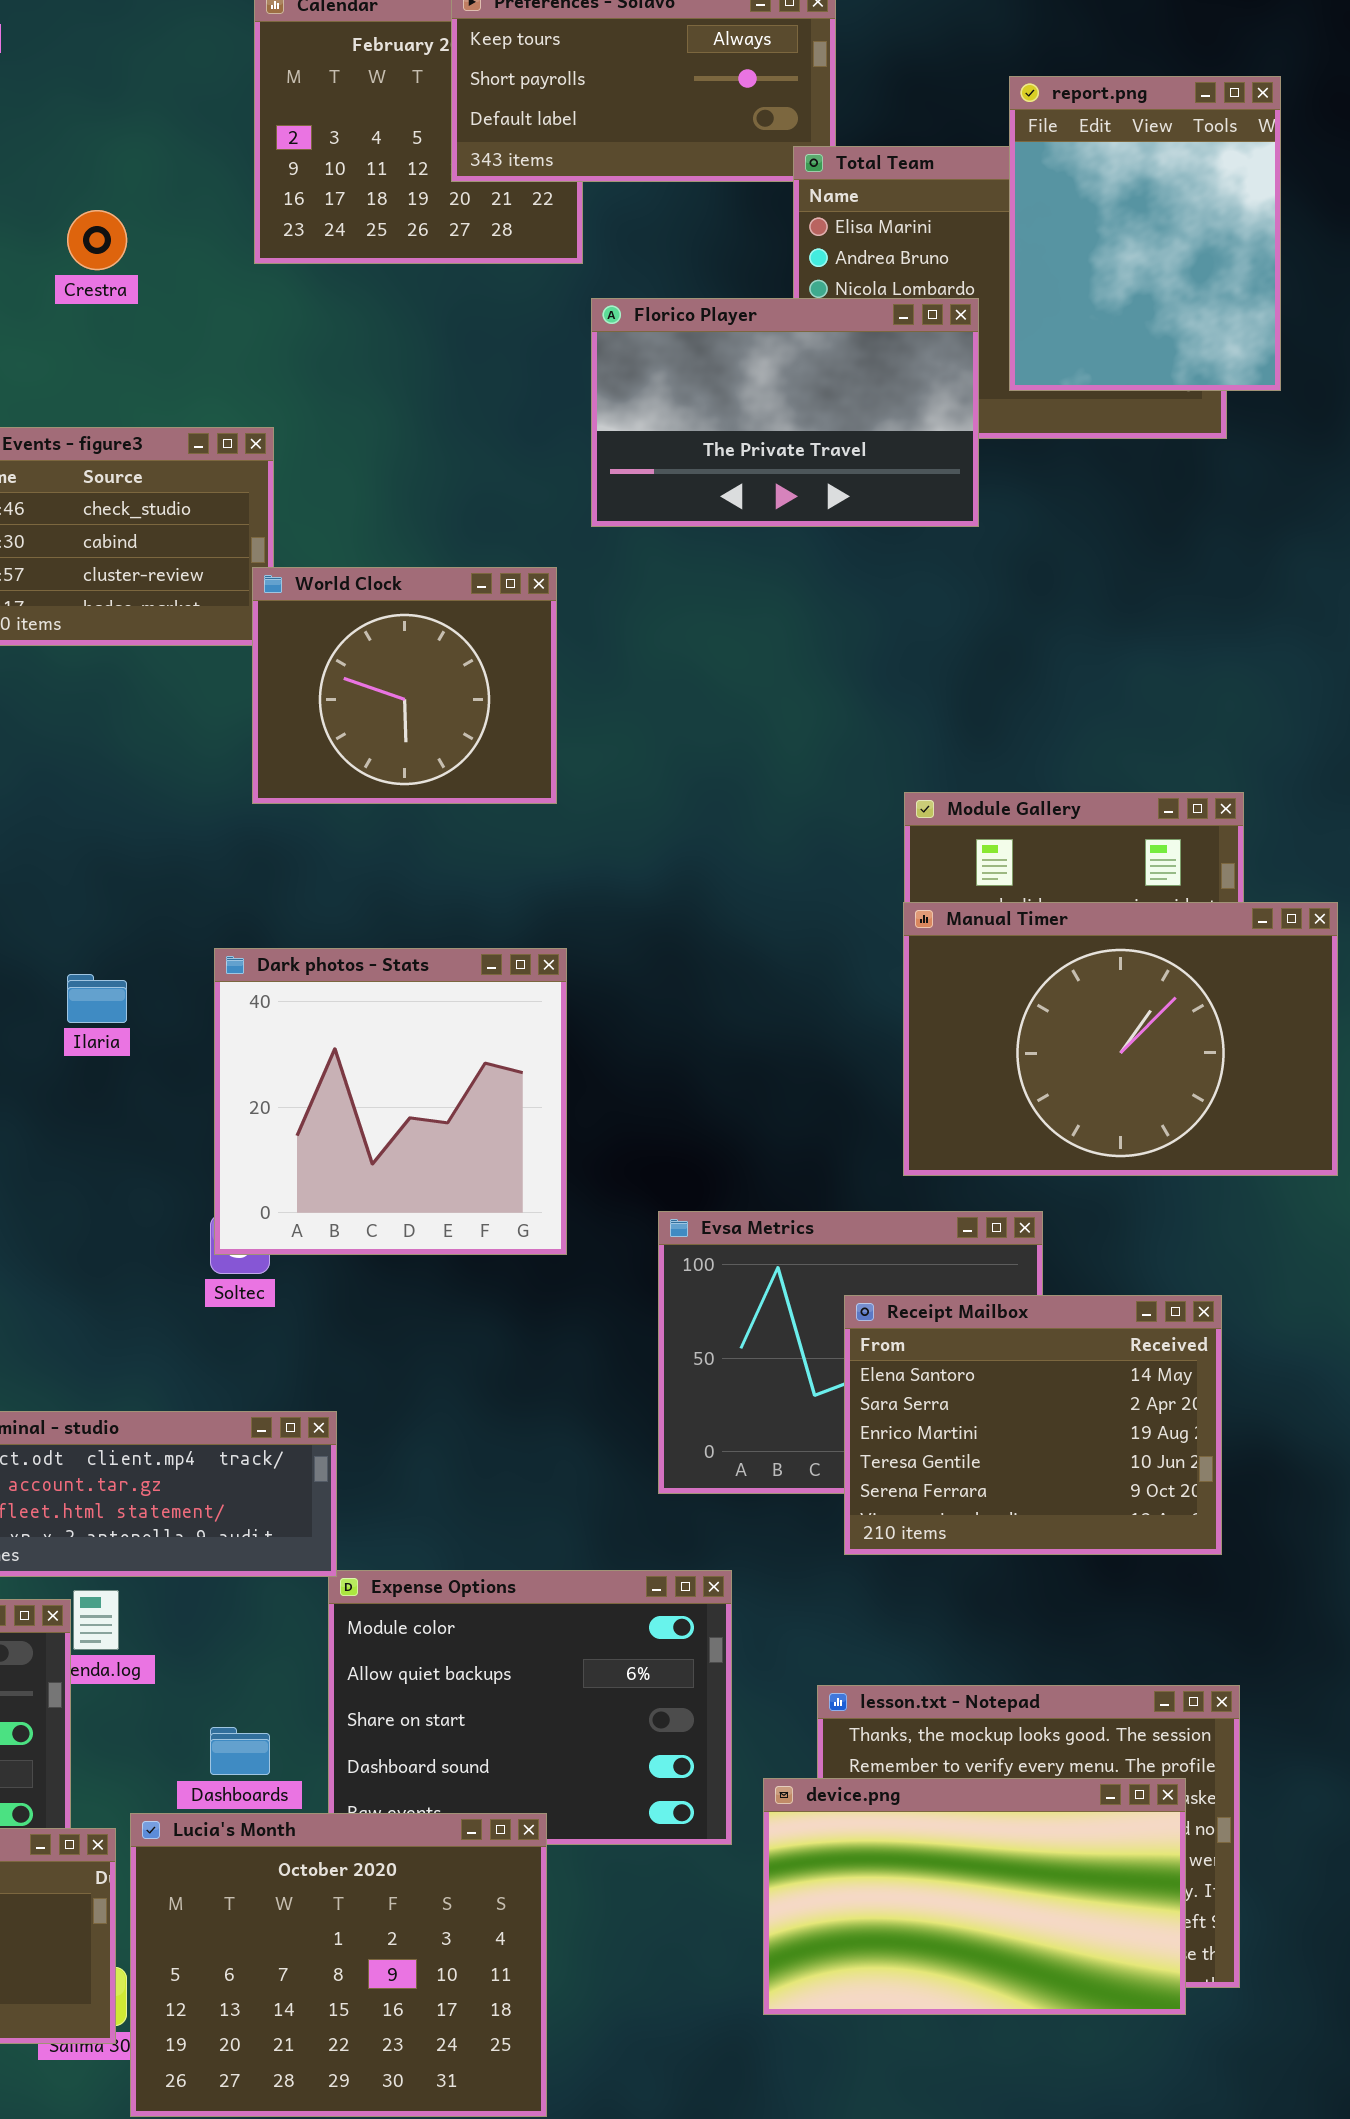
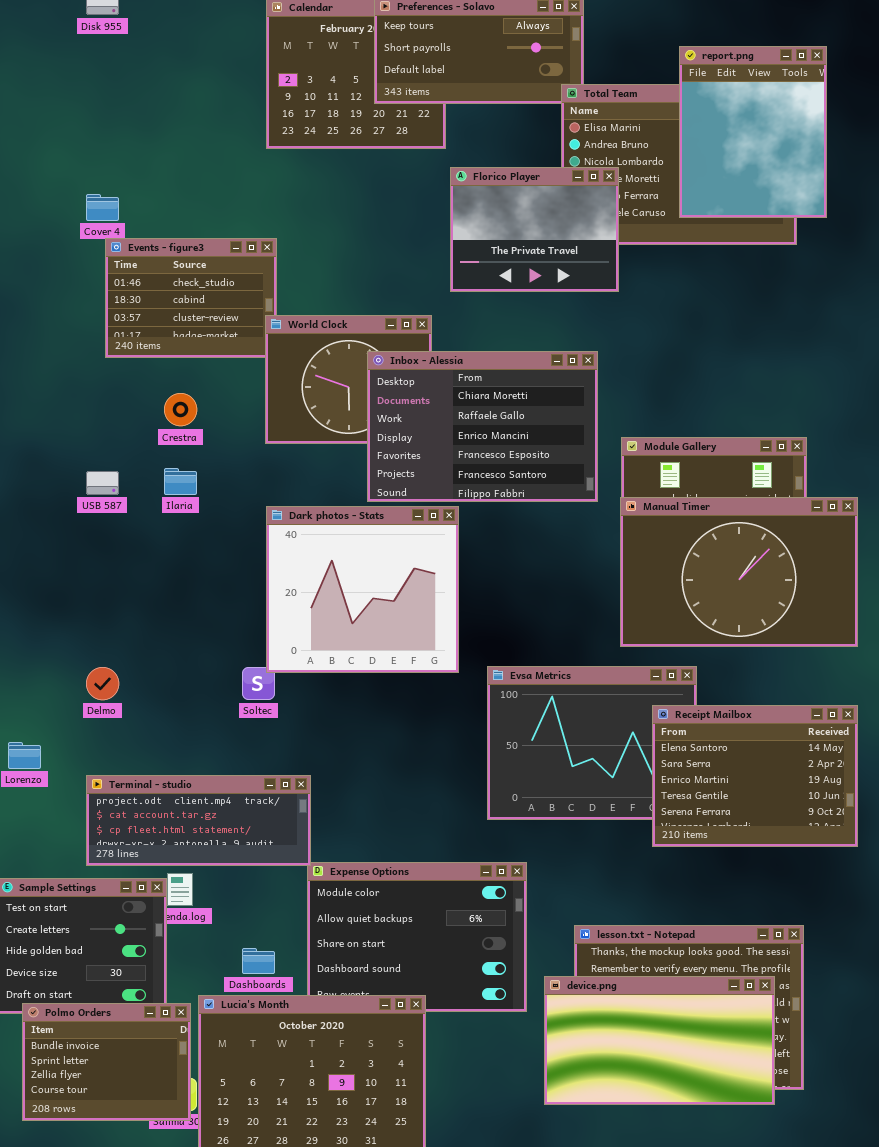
Crestra: [67,210,127,270] -> [164,393,197,426], moved
Florico Player: [591,298,979,527] -> [450,167,619,292], resized
Inbox - Alessia: none -> [367,351,598,502], opened
Dark photos - Stats: [214,948,567,1255] -> [266,506,459,673], moved
Ilaria: [67,974,127,1023] -> [164,468,197,495], moved
Receipt Mailbox: [844,1295,1222,1555] -> [652,705,858,847], moved

